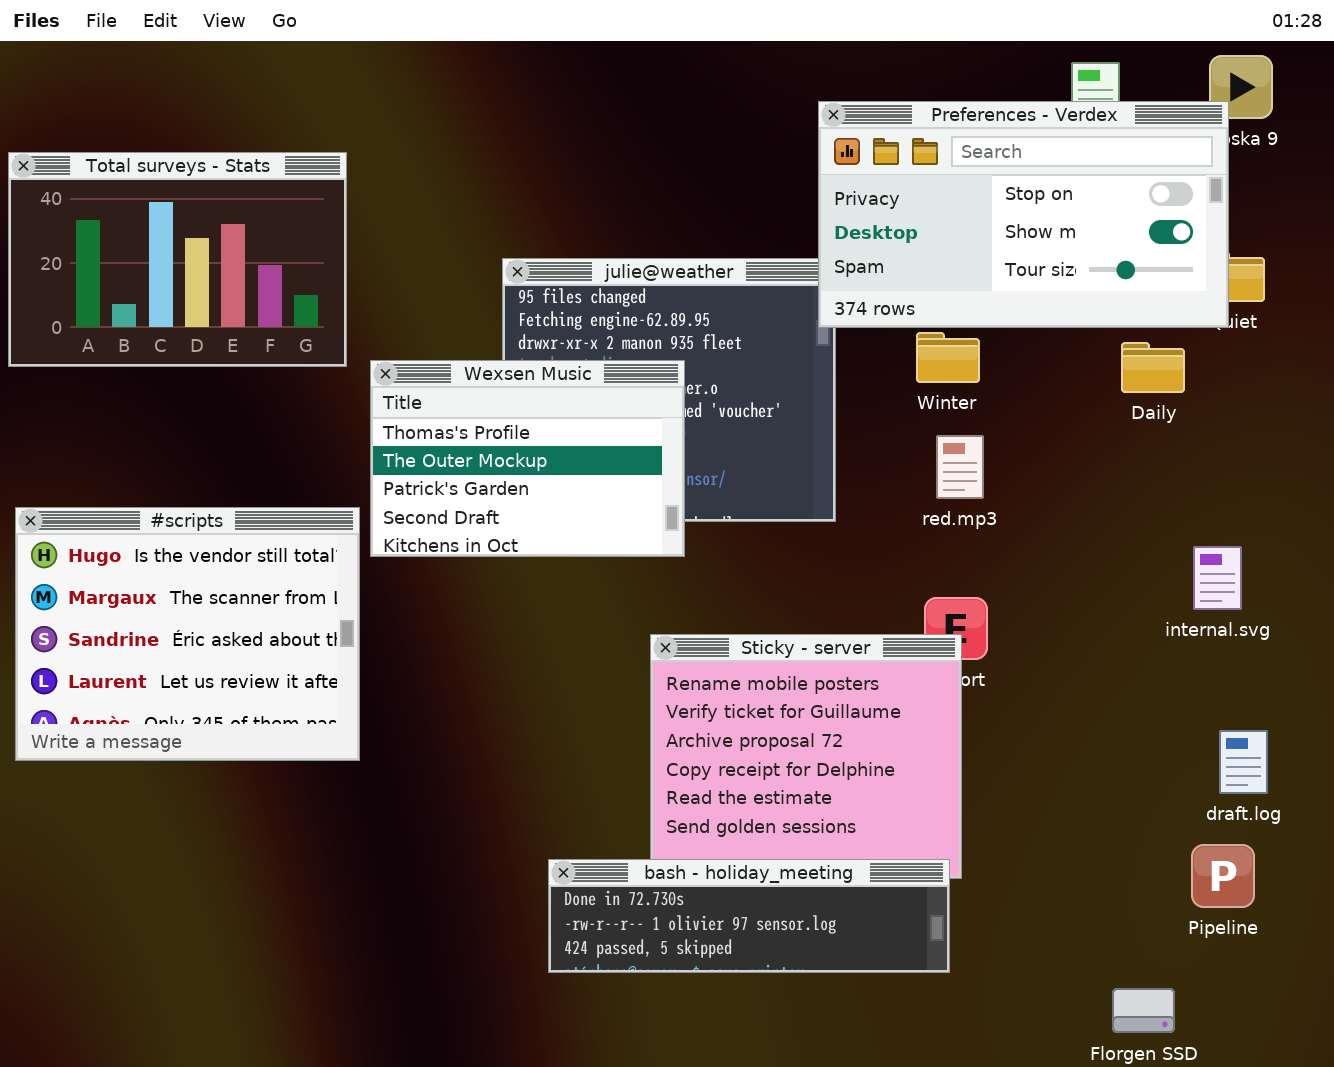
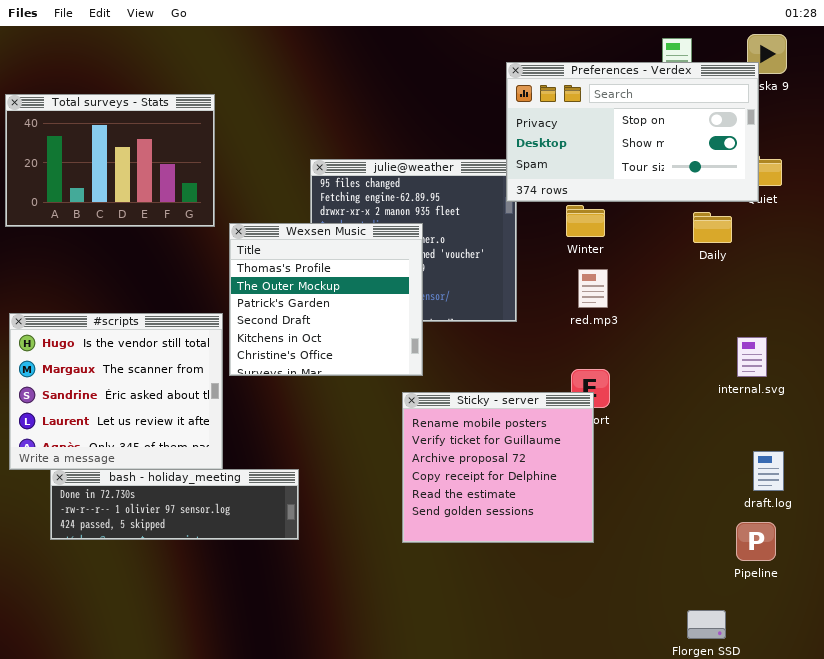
Wexsen Music: [370,360,685,557] -> [229,223,423,376], resized
bash - holiday_meeting: [548,859,950,973] -> [50,469,299,540], moved

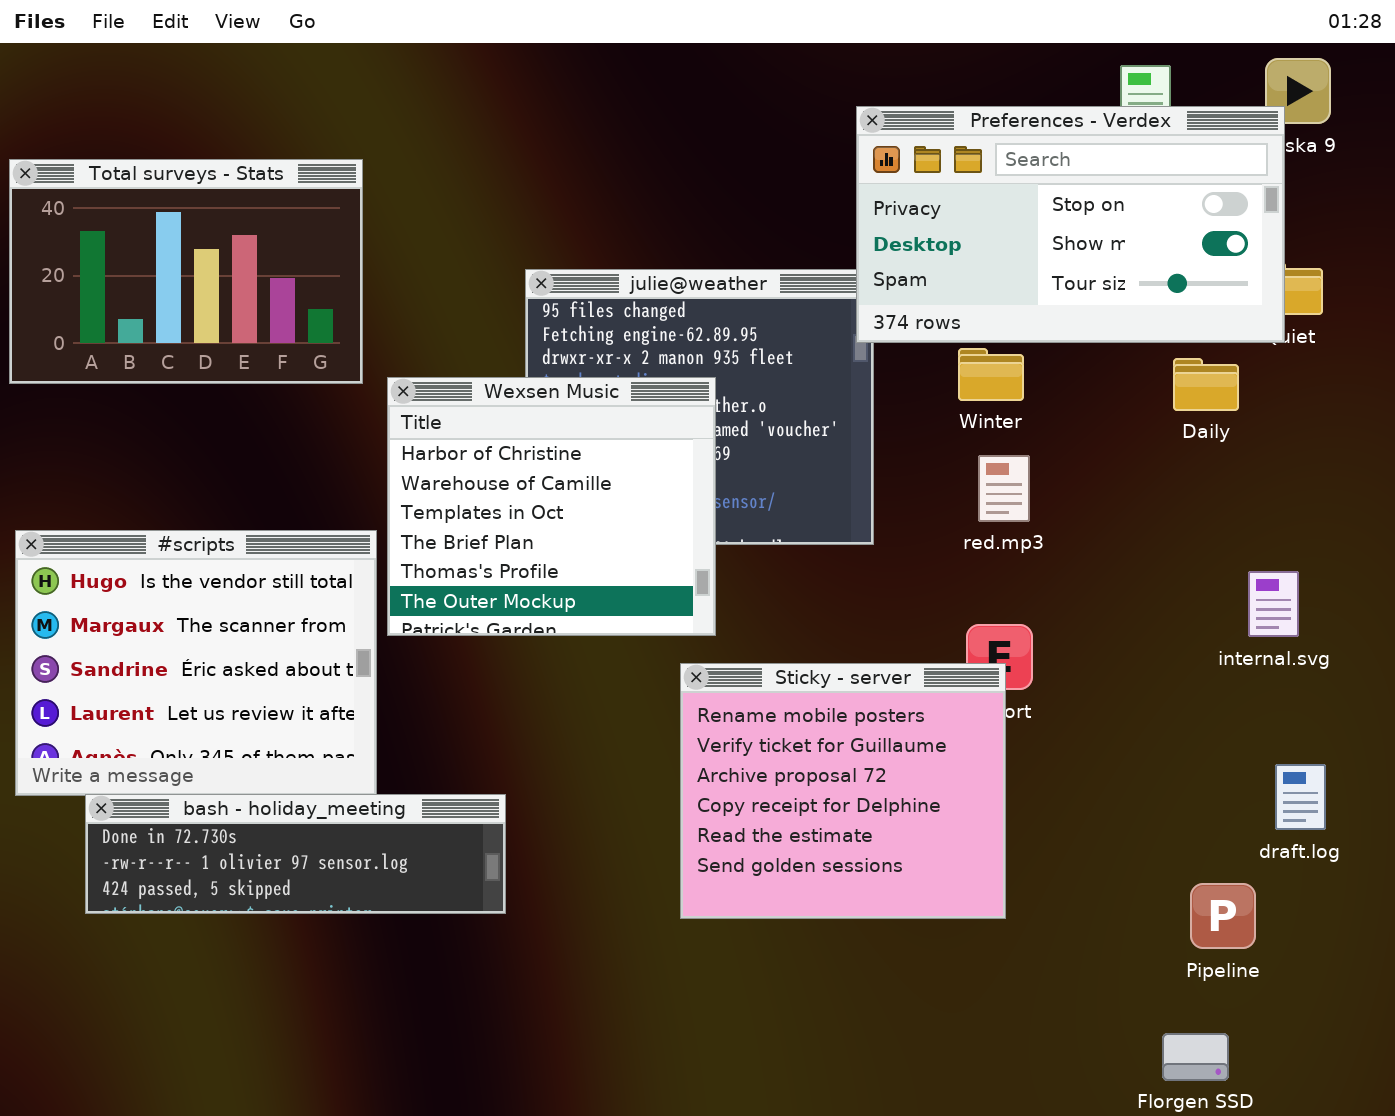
Wexsen Music: [229,223,423,376] -> [387,377,716,636], scrolled up 4 rows
Pipeline: [736,522,776,561] -> [1190,883,1256,949], moved

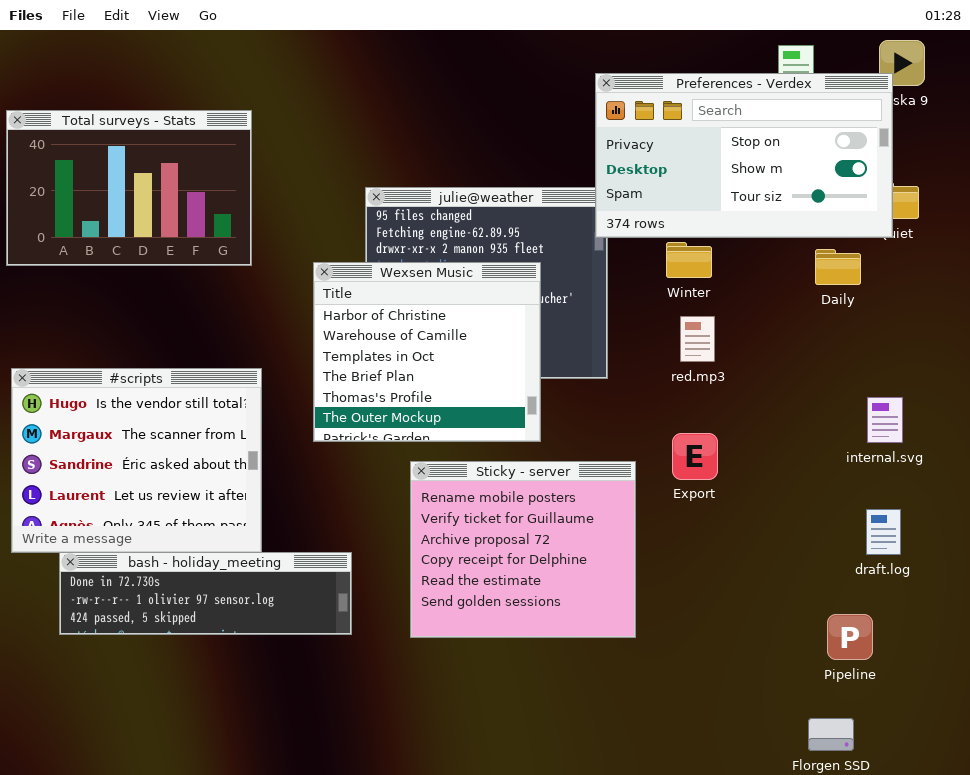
Wexsen Music: [387,377,716,636] -> [313,262,541,442], moved
Sticky - server: [680,663,1006,919] -> [410,461,636,638], moved
draft.log: [1275,764,1326,830] -> [866,509,901,555], moved

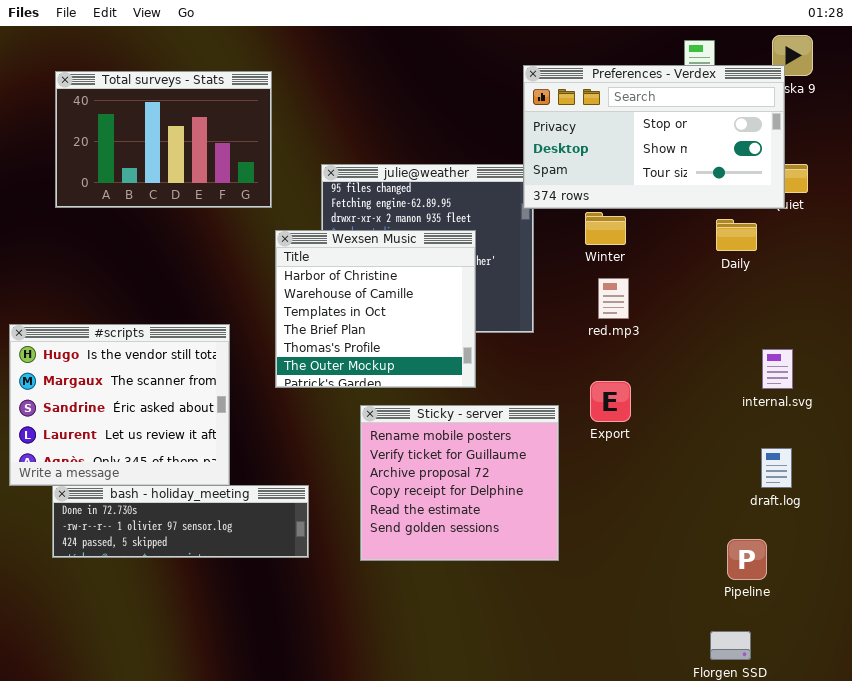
Total surveys - Stats: [6,110,252,266] -> [55,71,272,208], moved

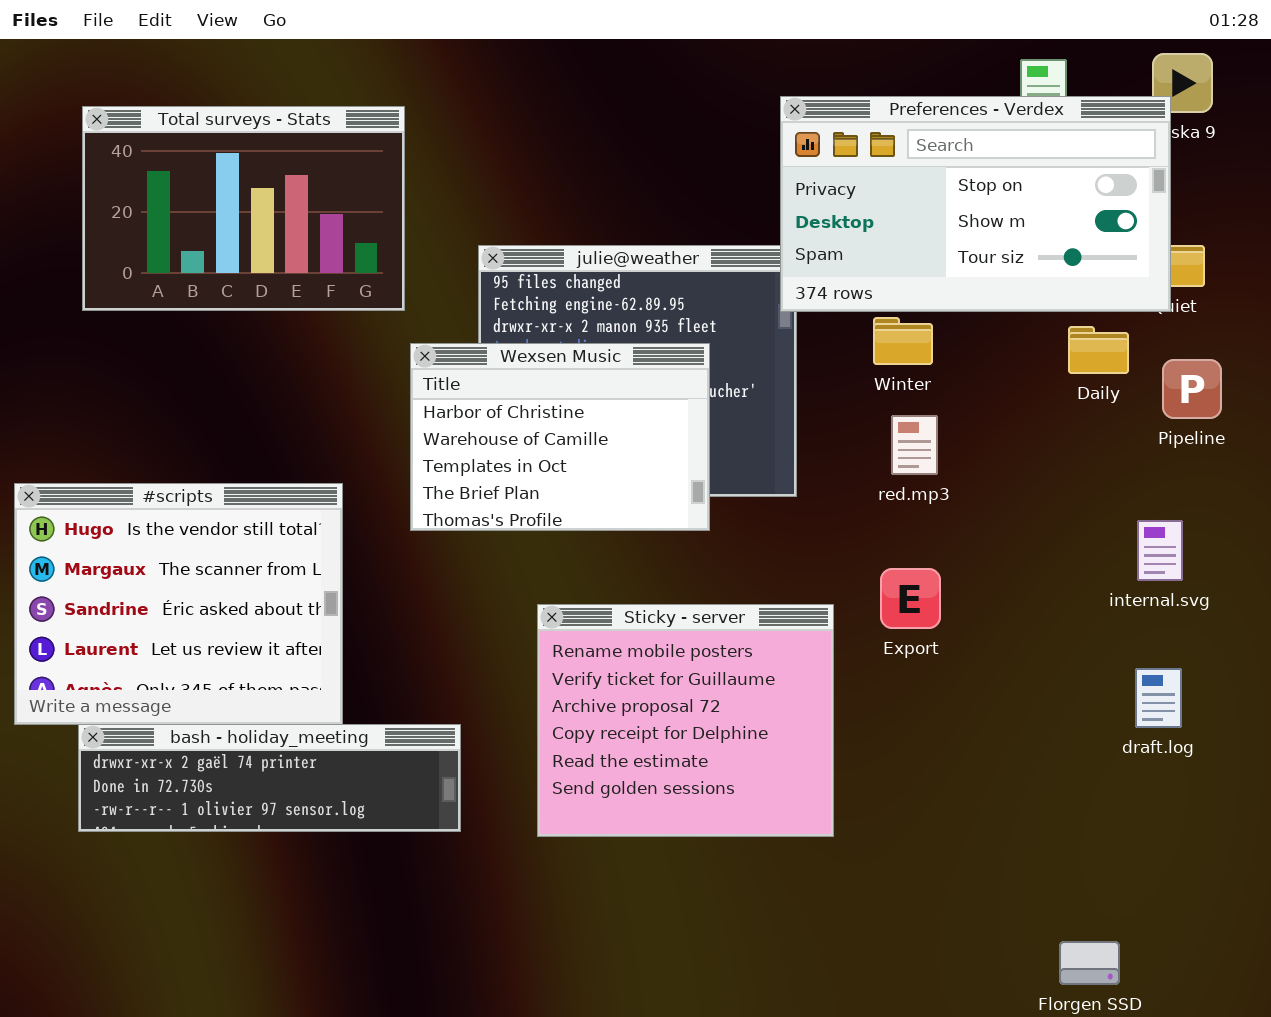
Wexsen Music: [275,230,476,388] -> [410,343,710,531], resized
bash - holiday_meeting: [52,485,309,558] -> [78,724,461,832], scrolled up 1 row
Pipeline: [727,539,767,580] -> [1162,359,1222,419], moved

